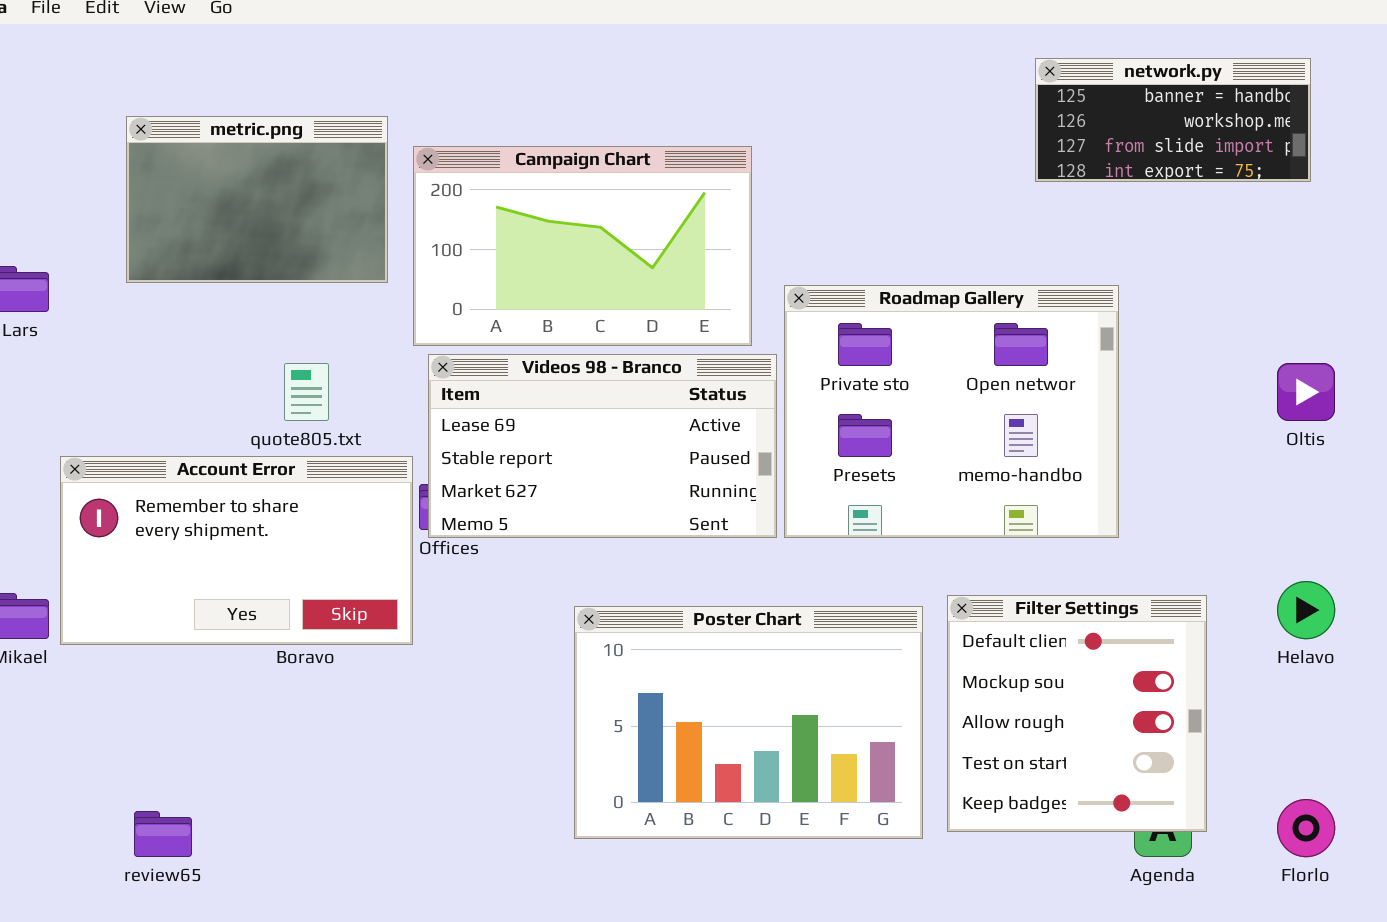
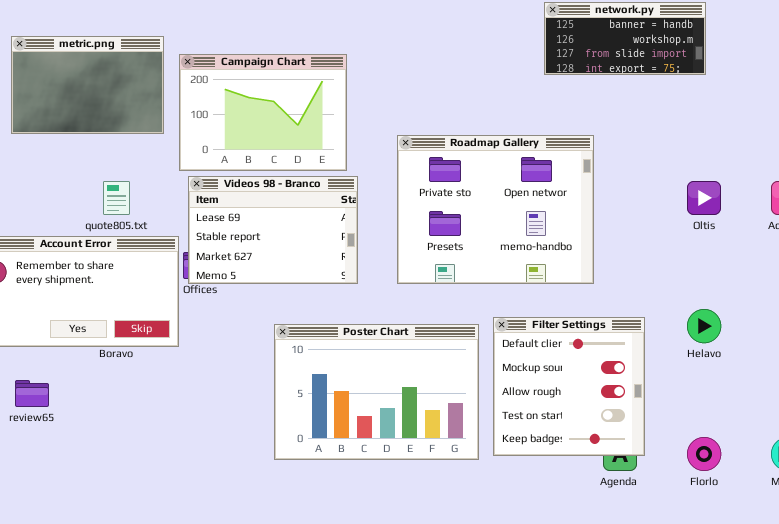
Campaign Chart: [413,146,752,346] -> [179,54,347,171], resized
Videos 98 - Branco: [428,354,777,538] -> [188,176,358,284], resized
review65: [134,811,192,857] -> [15,380,49,407], moved

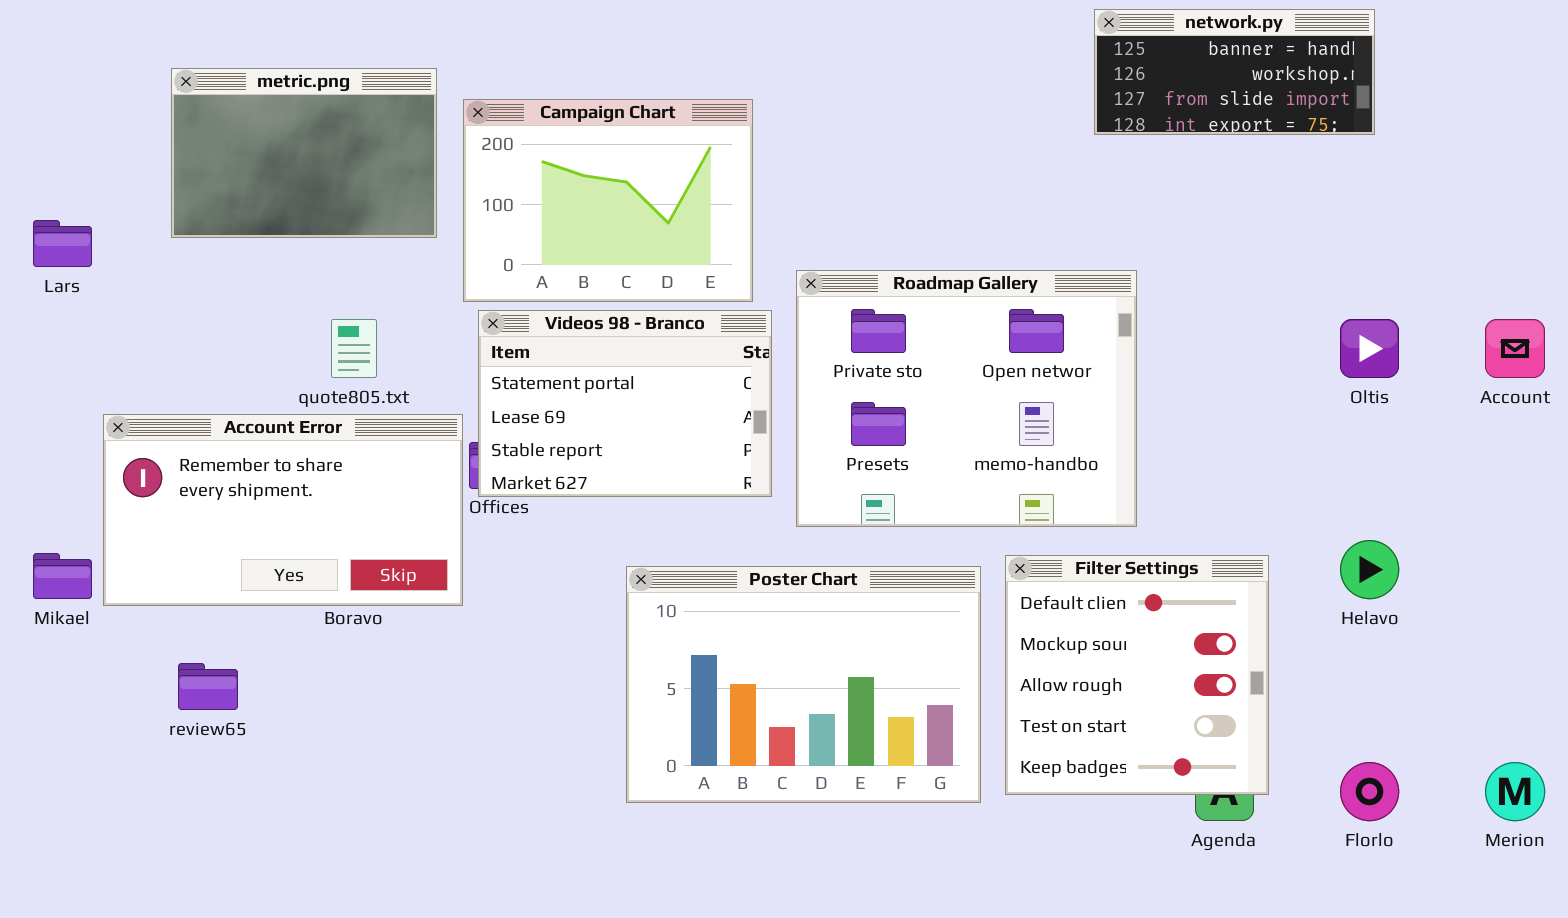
Roadmap Gallery: [397,135,594,284] -> [796,270,1137,527], moved
Videos 98 - Branco: [188,176,358,284] -> [478,310,772,497], scrolled up 1 row

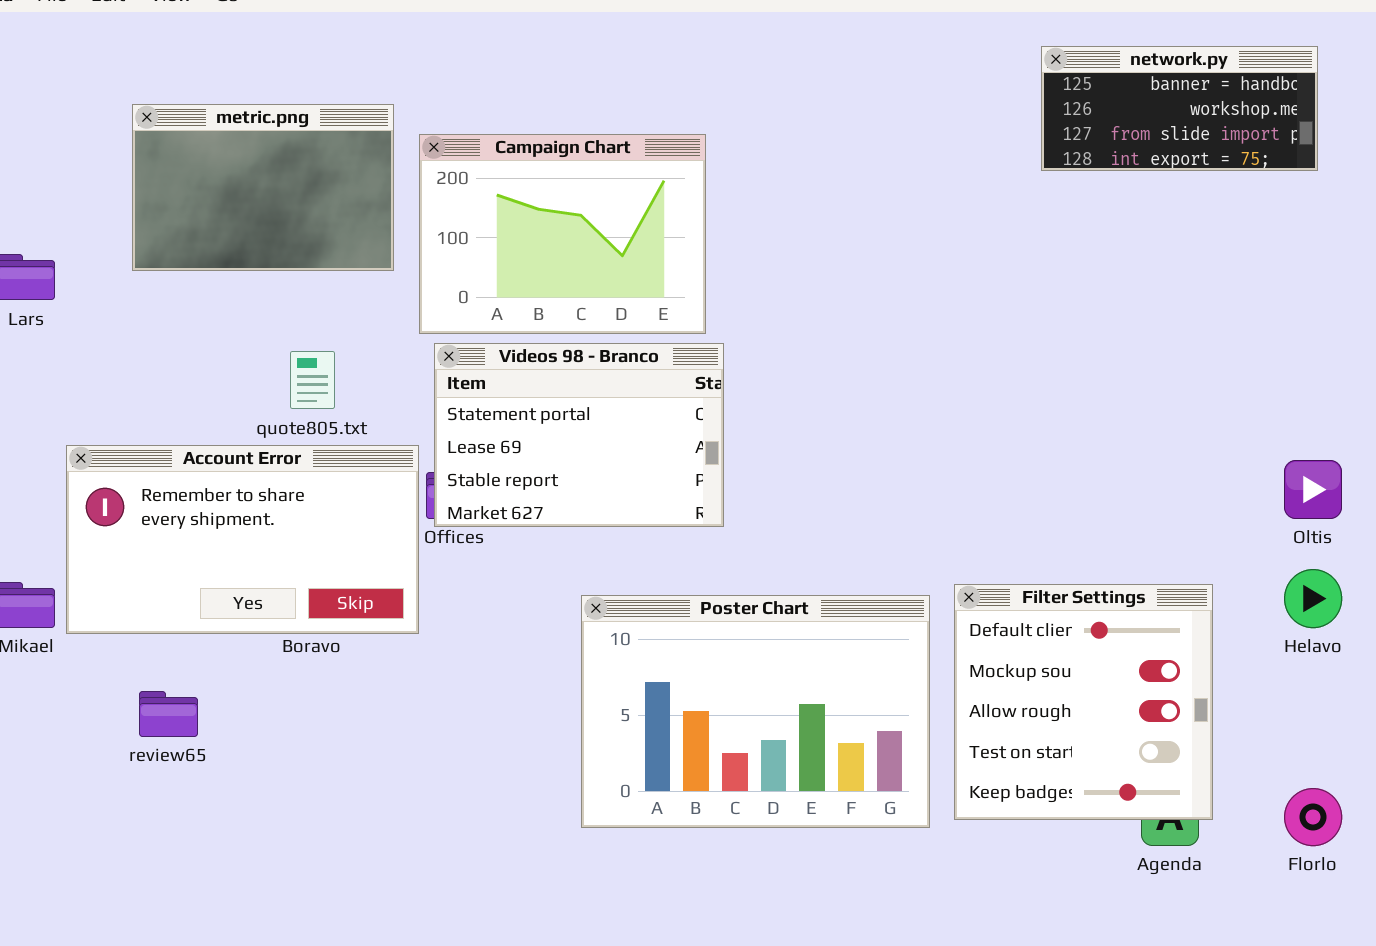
Roadmap Gallery: [796,270,1137,527] -> none, closed
Oltis: [1340,319,1399,378] -> [1284,460,1342,519], moved

